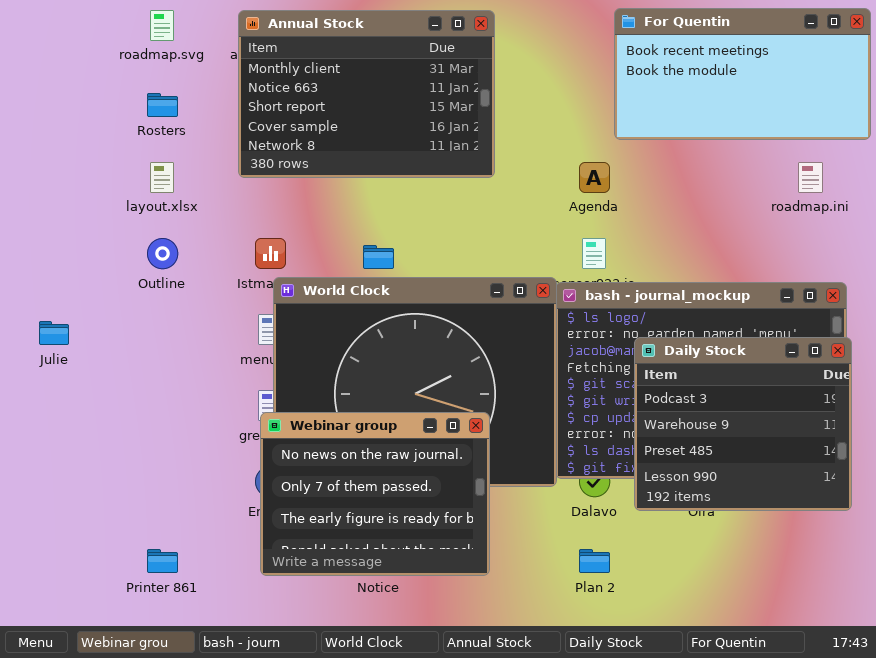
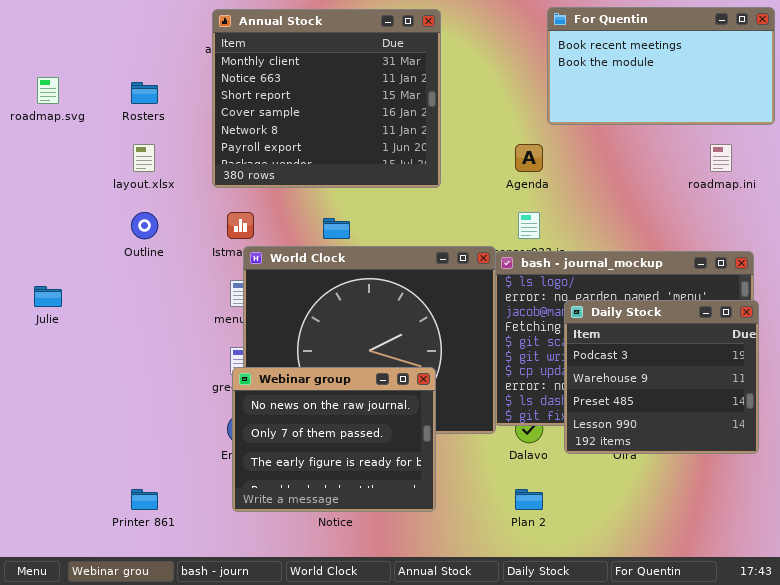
roadmap.svg: [150,10,174,41] -> [37,77,59,104], moved
Annual Stock: [238,10,495,178] -> [212,9,441,188], resized

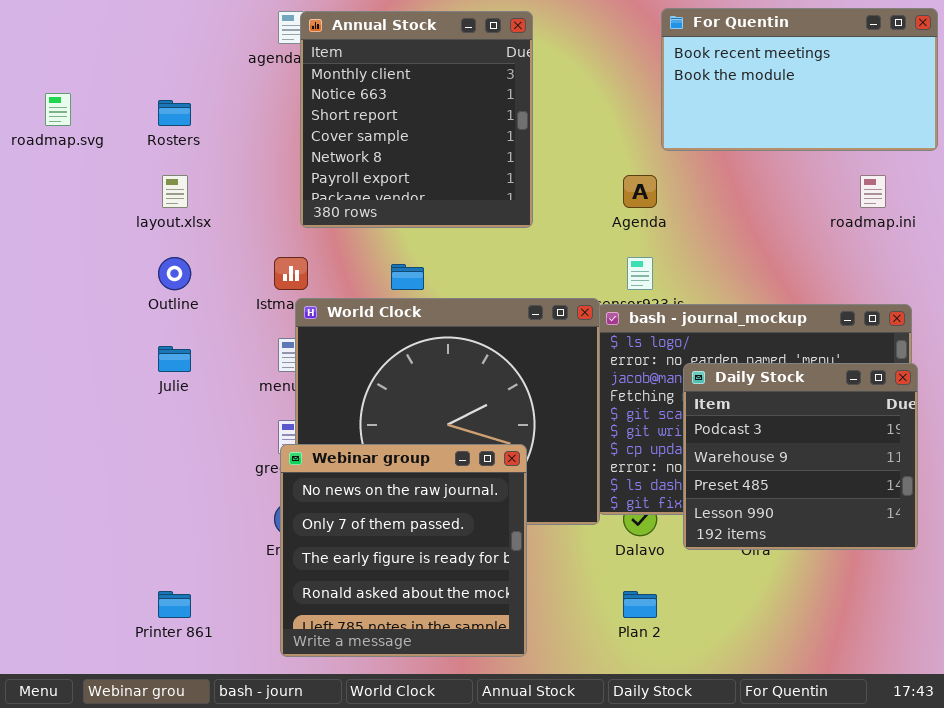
Annual Stock: [212,9,441,188] -> [300,11,533,228], resized
Julie: [34,286,62,307] -> [158,346,191,372], moved
Webinar group: [232,367,436,512] -> [280,444,527,657], resized

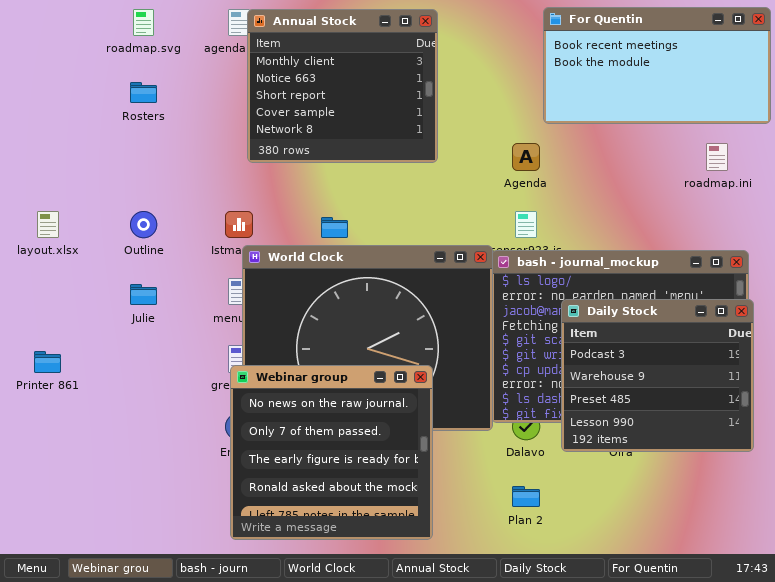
Annual Stock: [300,11,533,228] -> [247,9,438,163], resized
roadmap.svg: [45,93,71,126] -> [133,9,154,36], moved
layout.xlsx: [162,175,188,208] -> [37,211,59,238], moved
Printer 861: [158,591,191,618] -> [34,351,61,373], moved

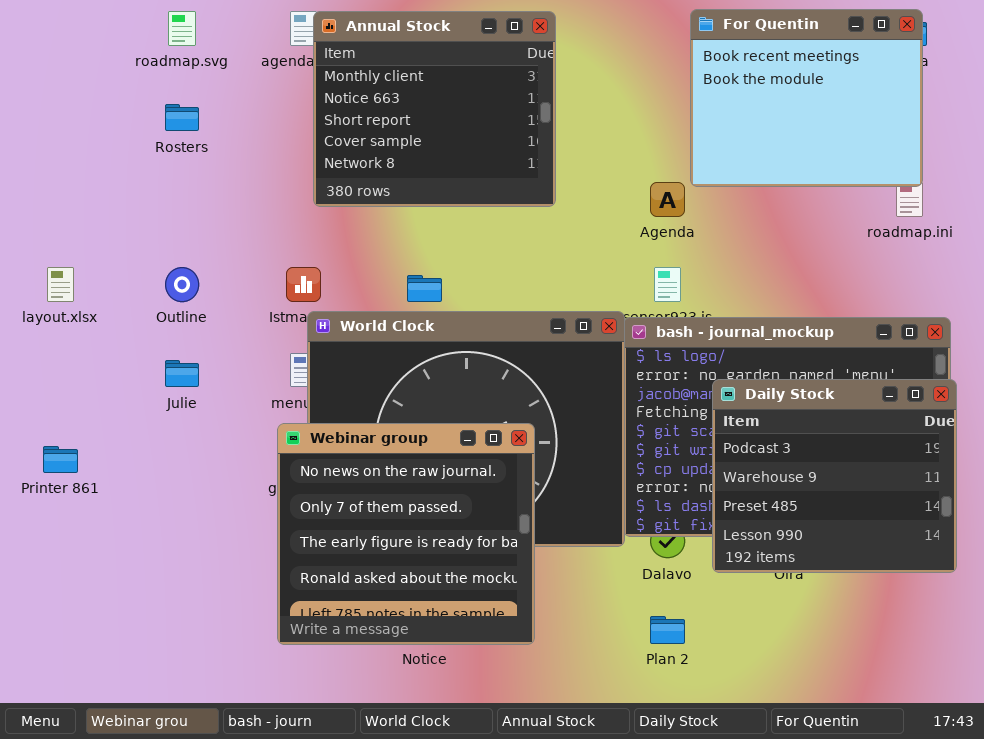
For Quentin: [543,7,771,124] -> [690,9,923,187], resized
Webinar group: [230,365,433,540] -> [277,423,535,645], moved

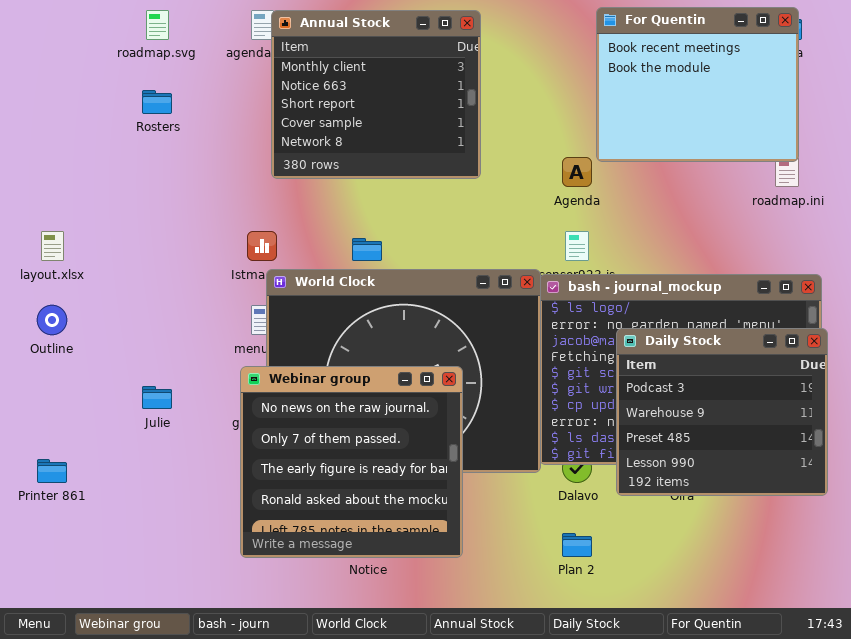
Outline: [165,267,199,302] -> [37,305,67,335], moved
Julie: [165,360,199,387] -> [142,386,172,409], moved
Printer 861: [43,446,78,473] -> [37,459,67,483], moved

